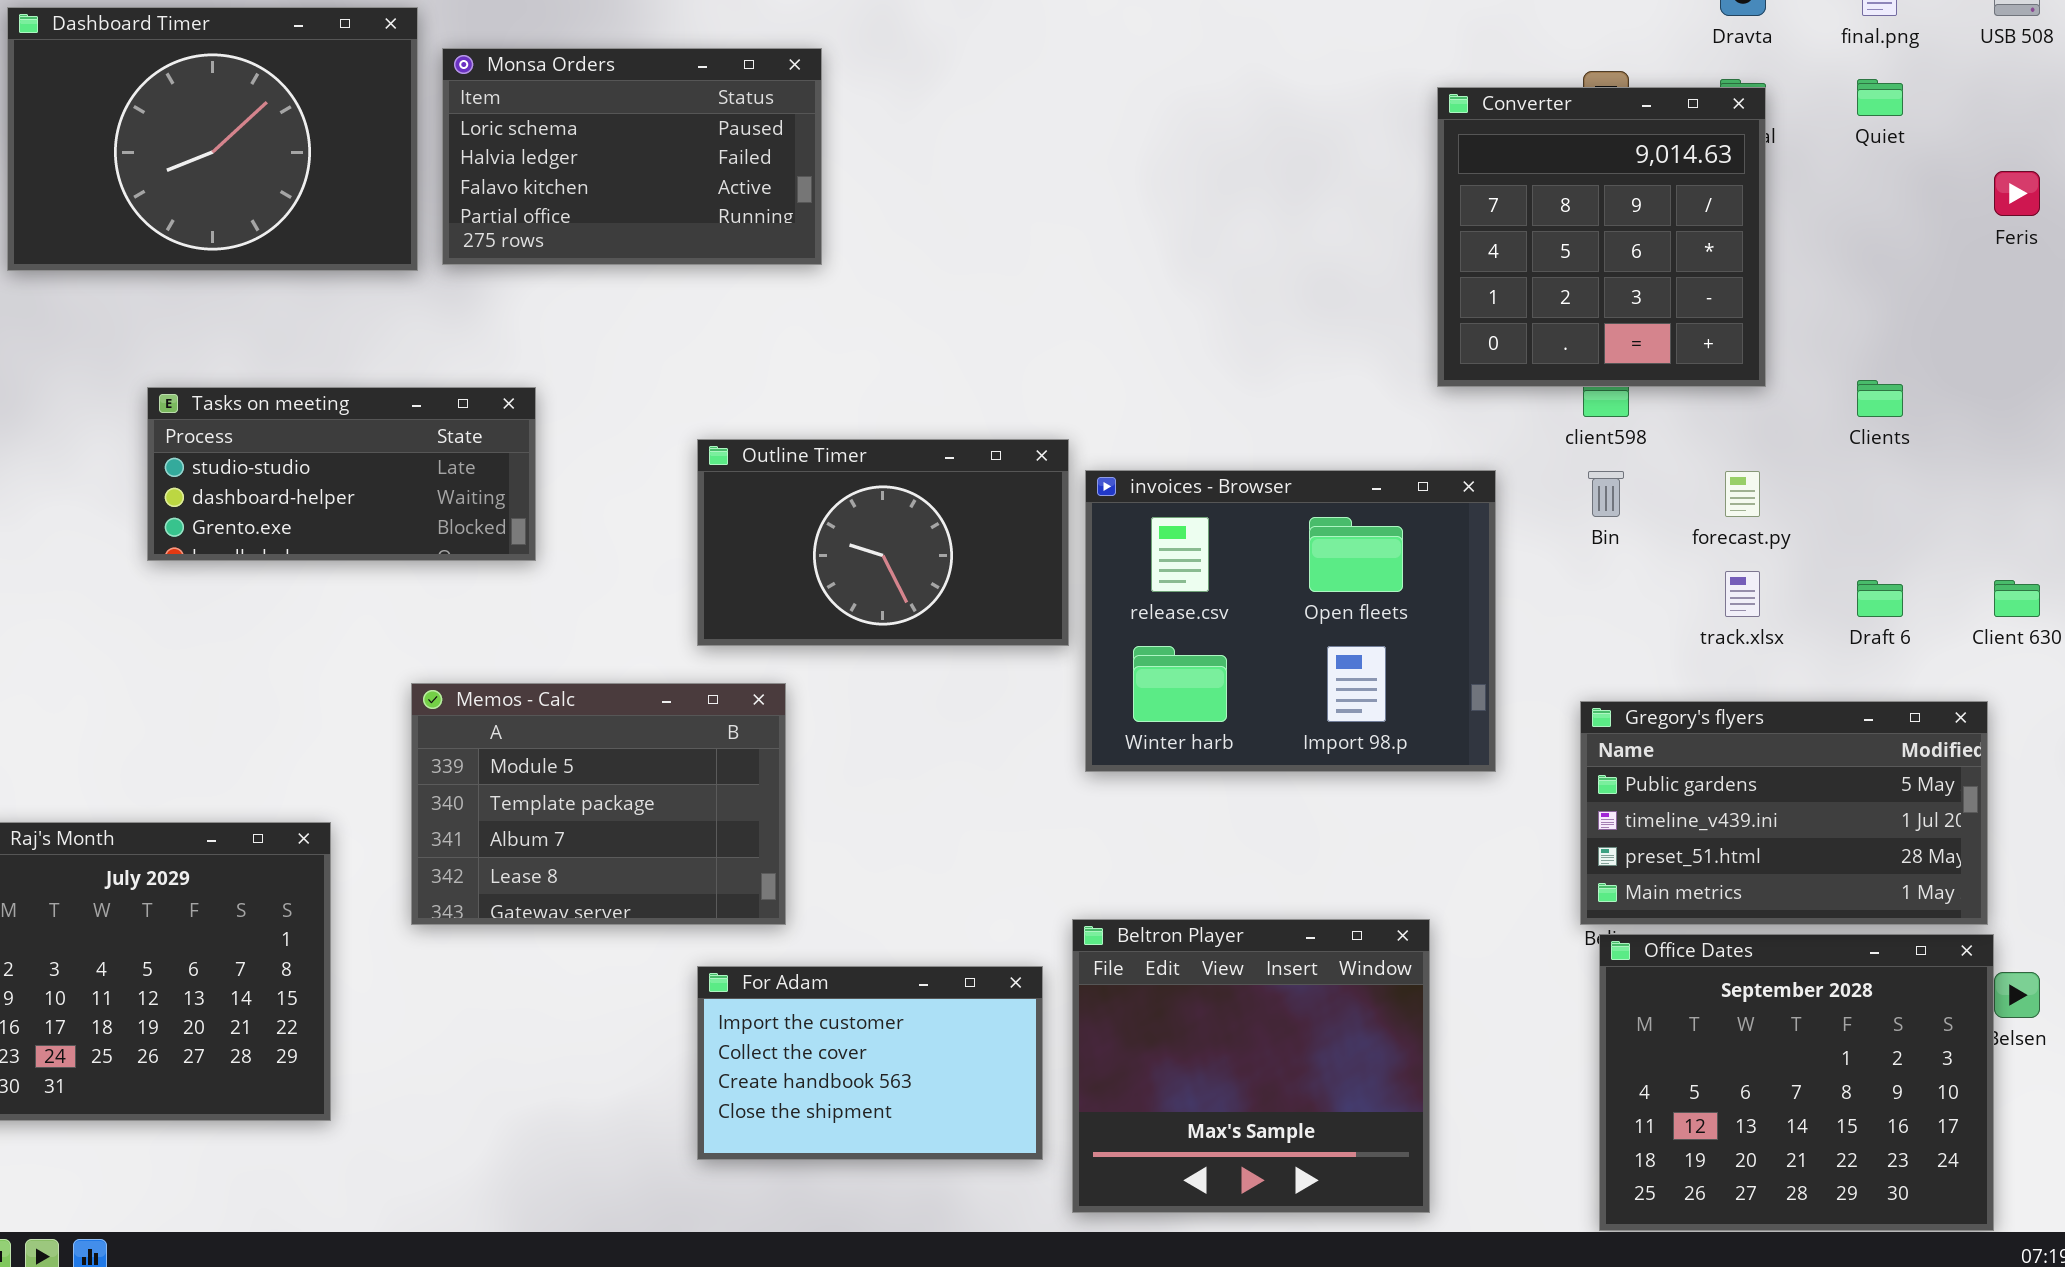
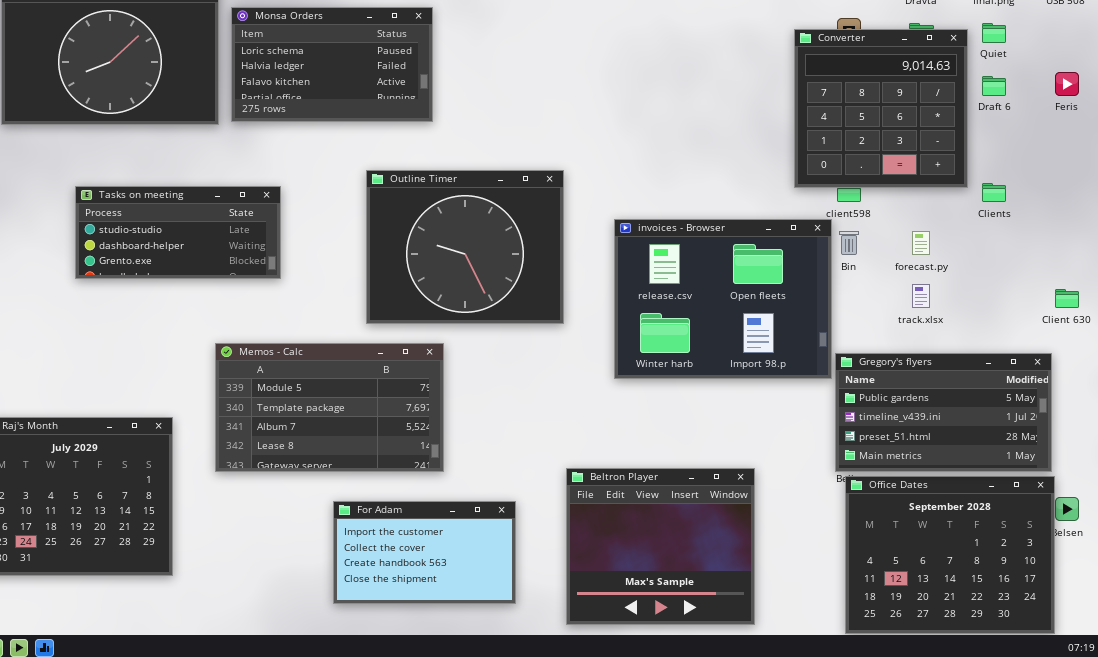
Converter: [1437,87,1766,387] -> [794,29,968,188], moved
Outline Timer: [697,439,1069,646] -> [366,170,564,324], resized
invoices - Browser: [1085,470,1496,772] -> [614,219,832,379], moved
Draft 6: [1857,580,1903,617] -> [982,76,1006,96], moved
Memos - Calc: [411,683,786,925] -> [215,343,444,472], resized
For Adam: [697,966,1043,1160] -> [333,501,516,604], moved

